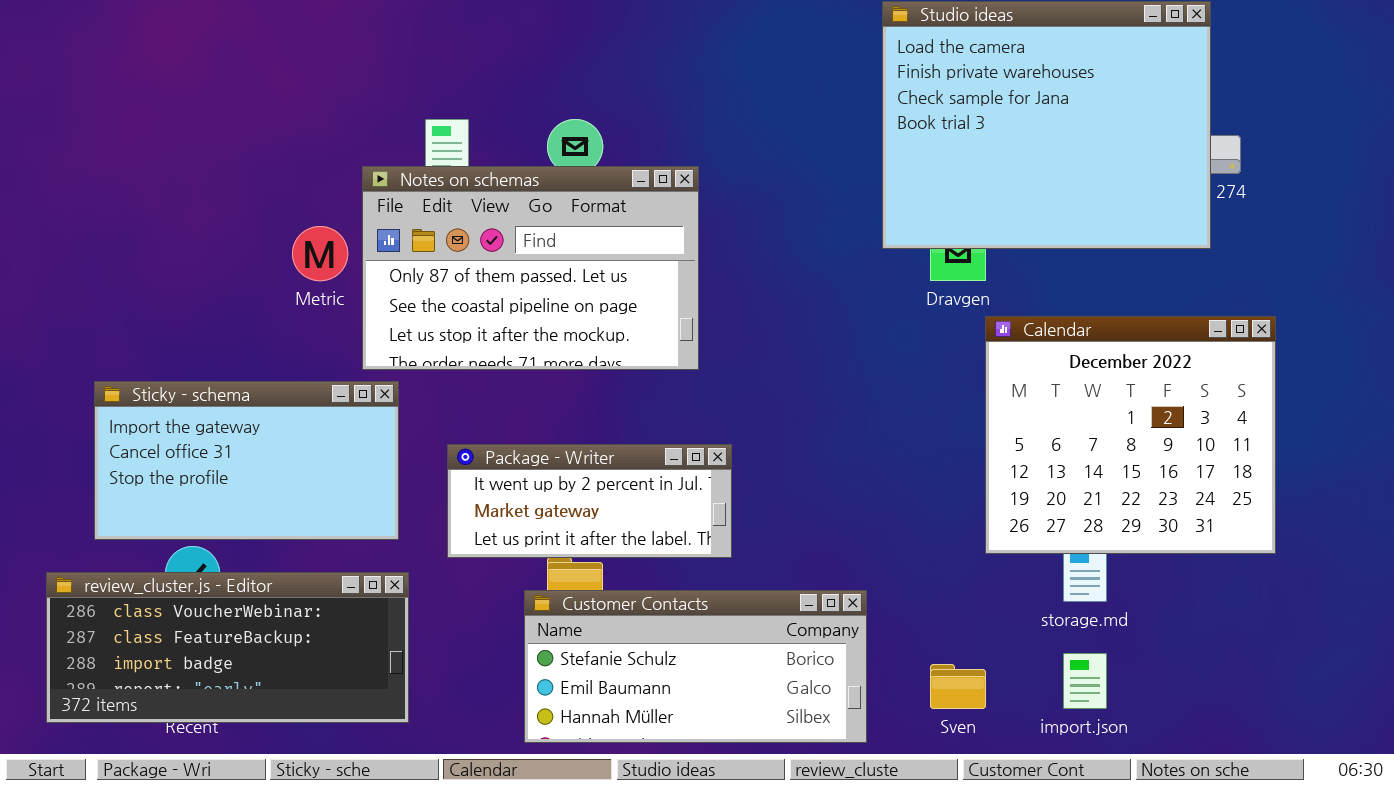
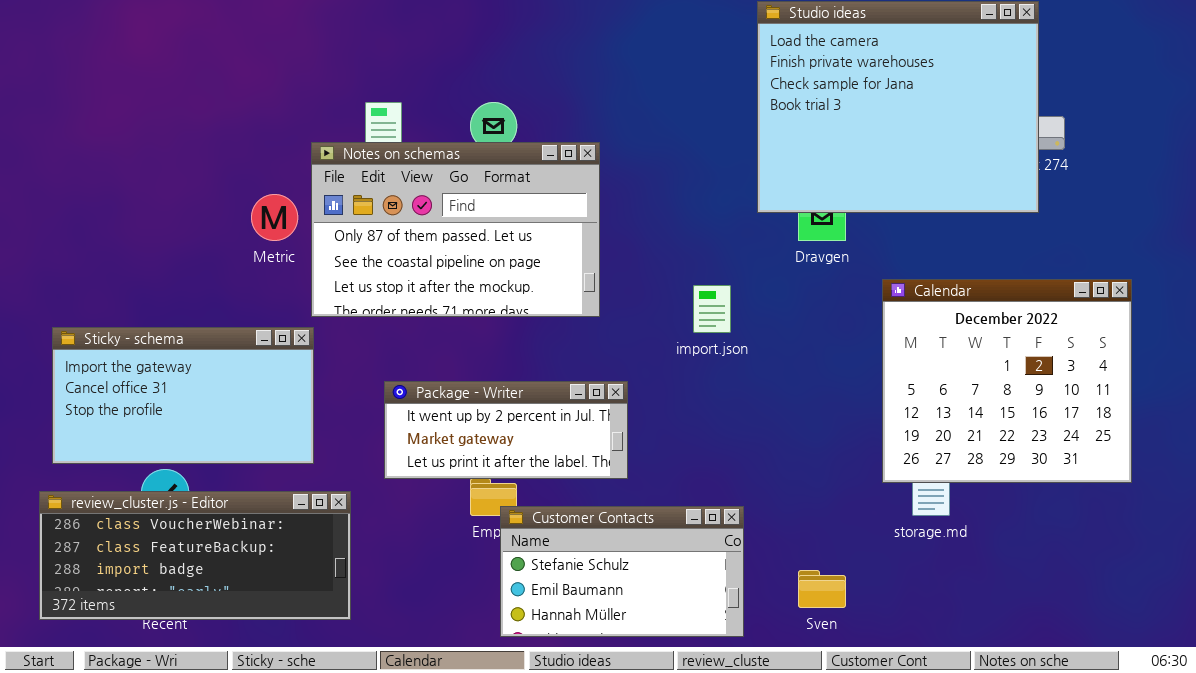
Calendar: [985,316,1276,554] -> [882,279,1132,483], moved
Sticky - schema: [94,381,399,540] -> [52,327,314,464], moved
Customer Contacts: [524,590,867,743] -> [500,506,744,637], resized
import.json: [1063,653,1107,709] -> [693,285,731,333], moved

